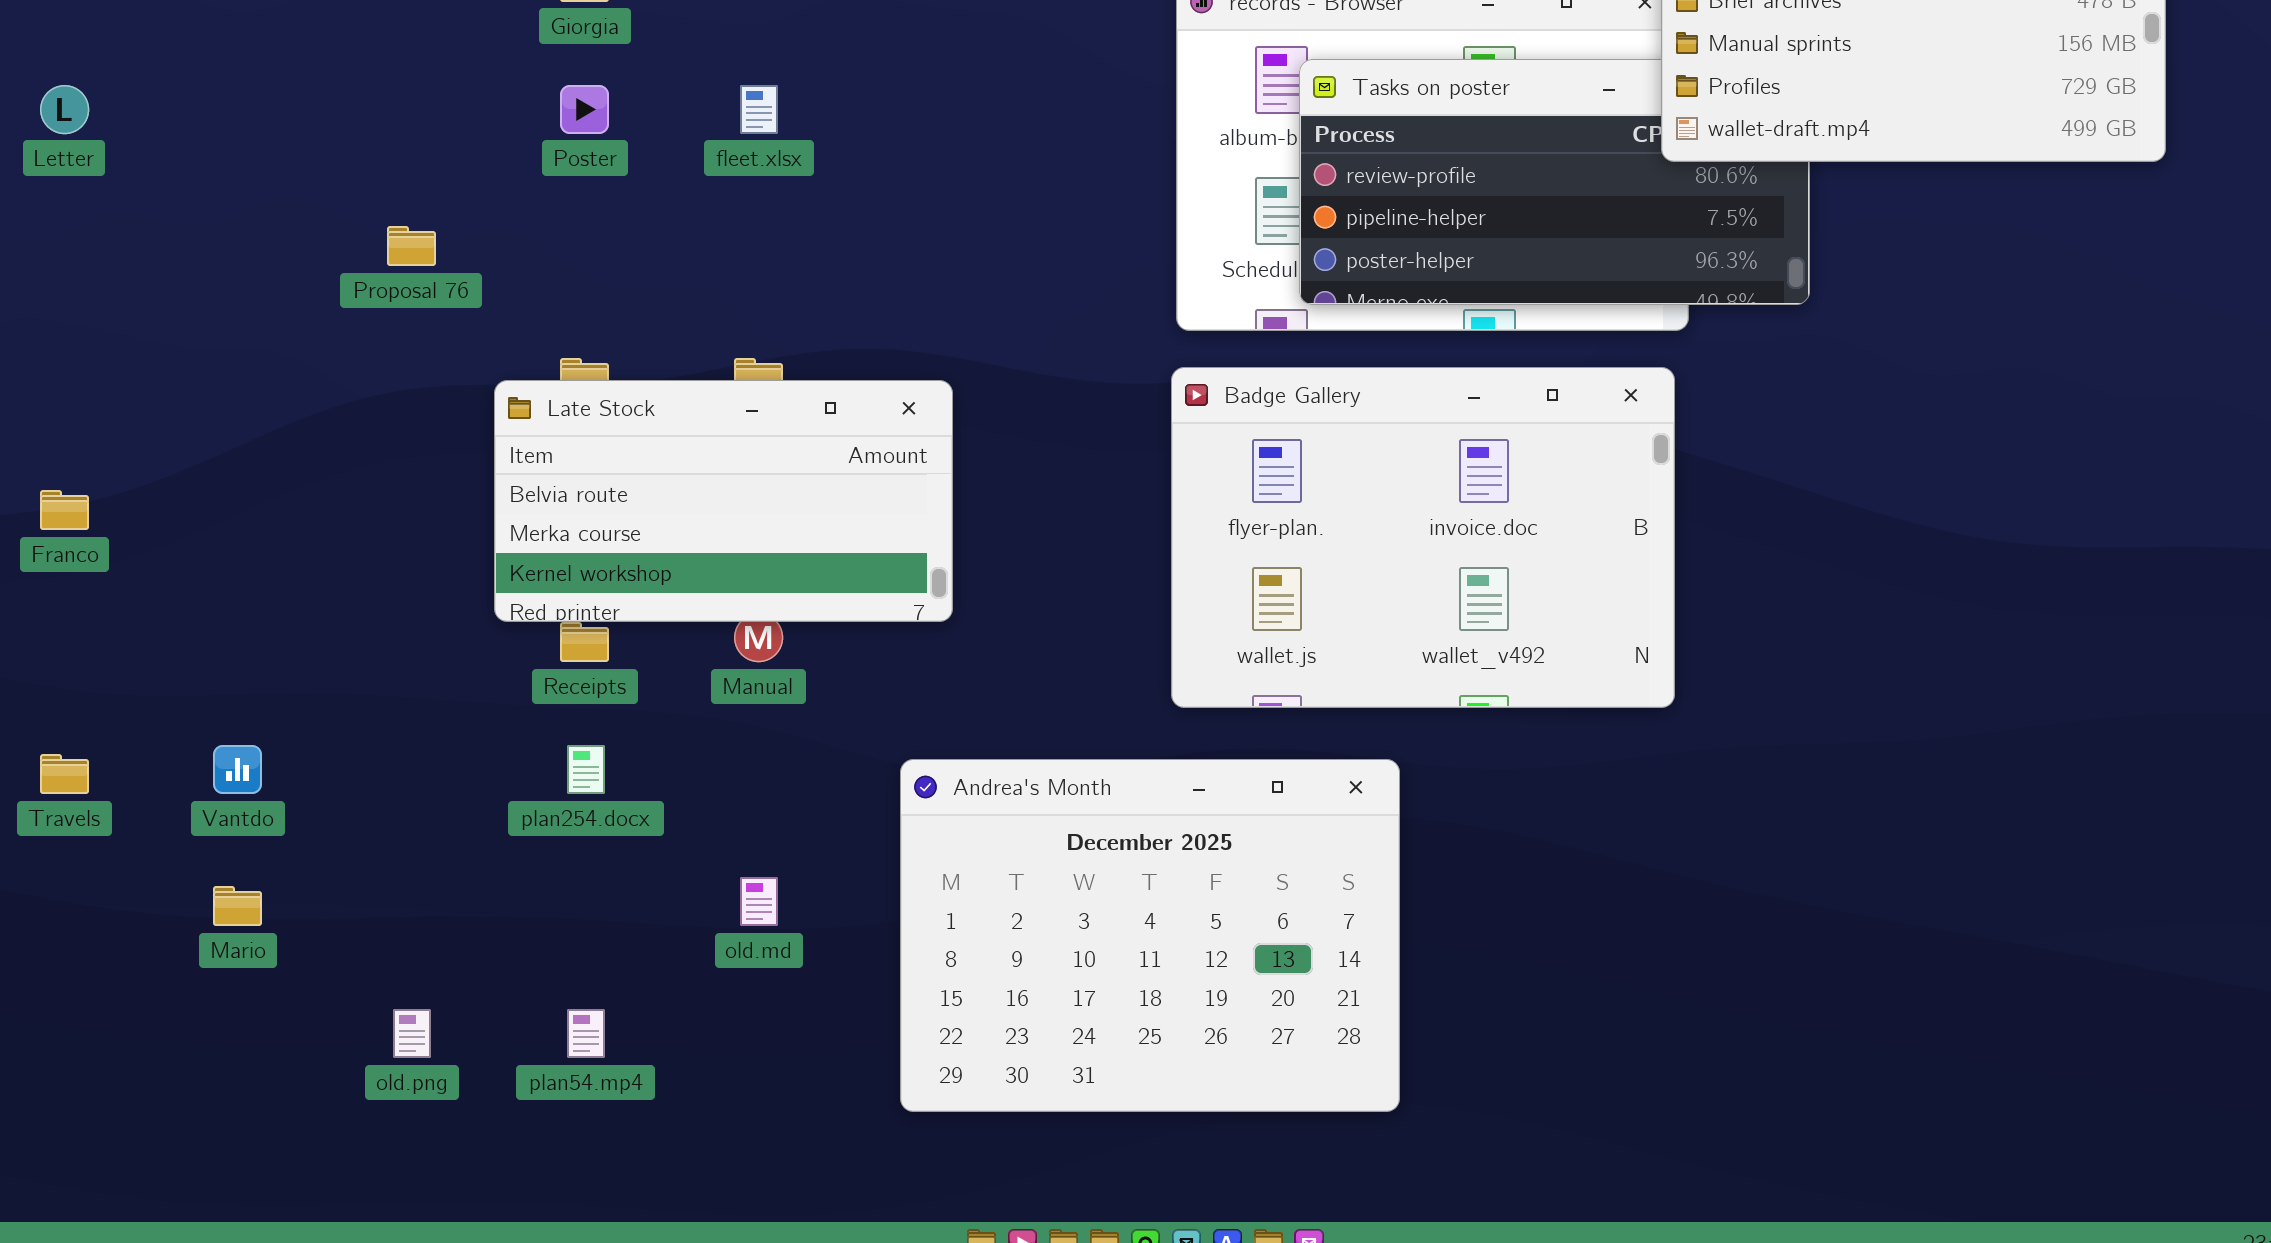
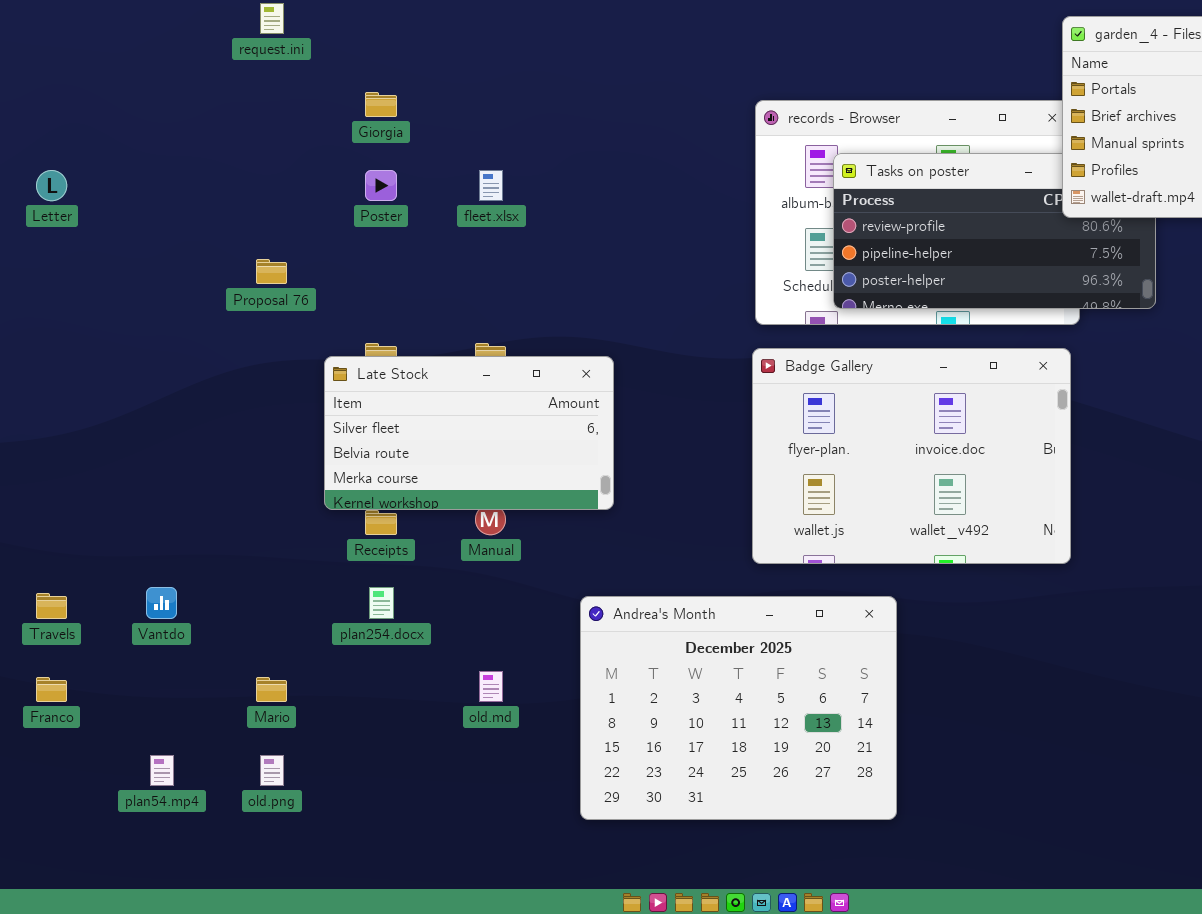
Late Stock: [494,380,953,622] -> [324,356,614,510], scrolled up 1 row
Franco: [40,490,89,530] -> [36,677,67,702], moved
Mario: [213,886,262,926] -> [256,677,287,702], moved
plan54.mp4: [567,1009,605,1058] -> [150,755,174,786], moved

